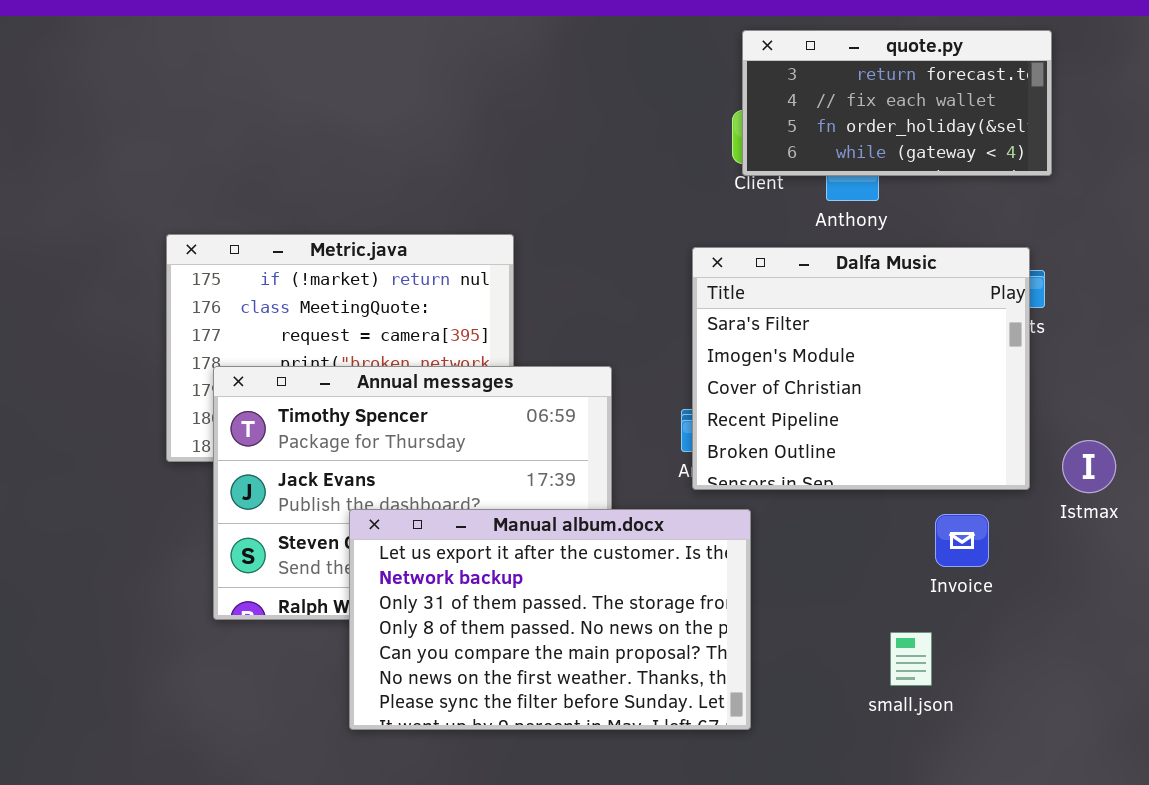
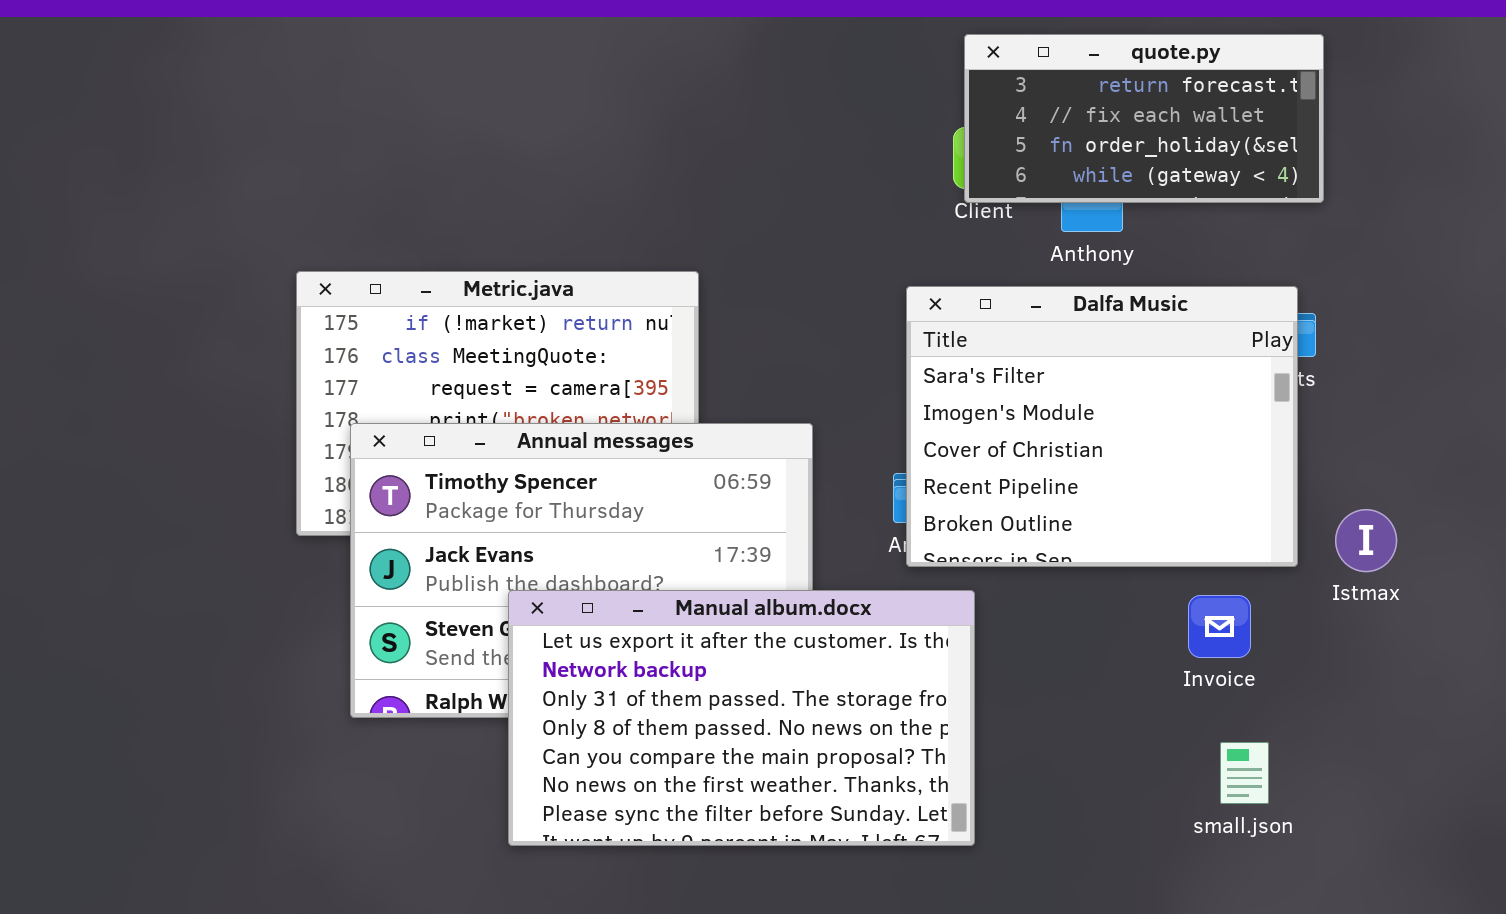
small.json: [890,632,932,686] -> [1220,742,1269,804], moved

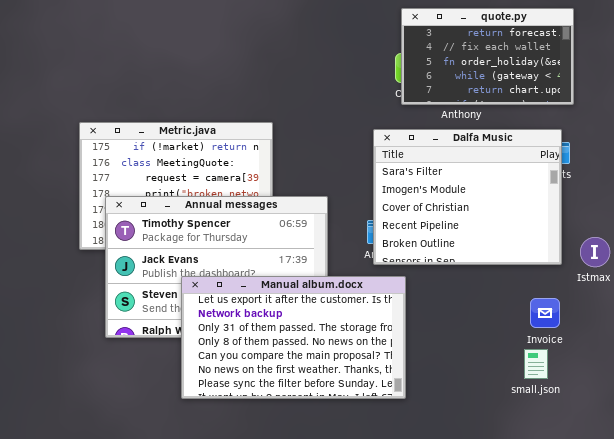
quote.py: [964,34,1324,203] -> [401,8,574,105], resized
Invoice: [1188,595,1251,658] -> [530,298,560,328], moved

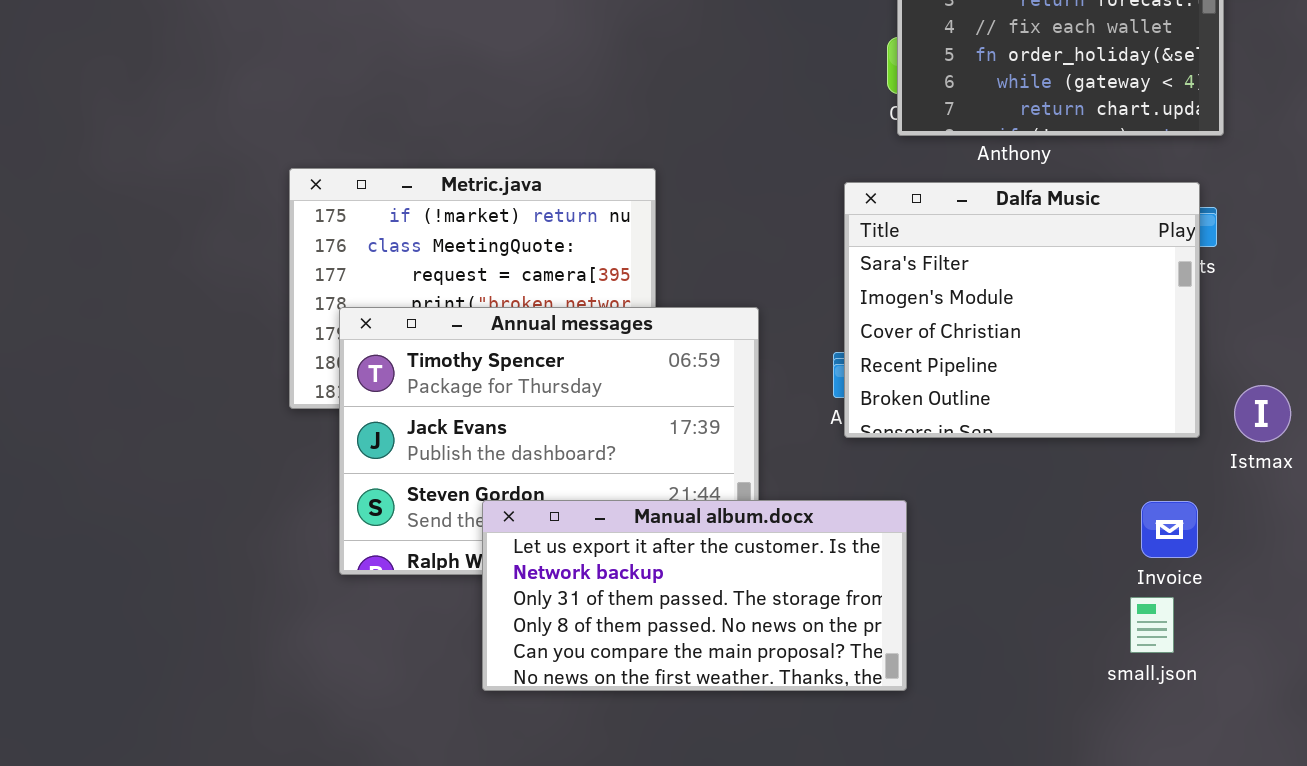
Manual album.docx: [181,276,406,399] -> [482,500,907,691], resized

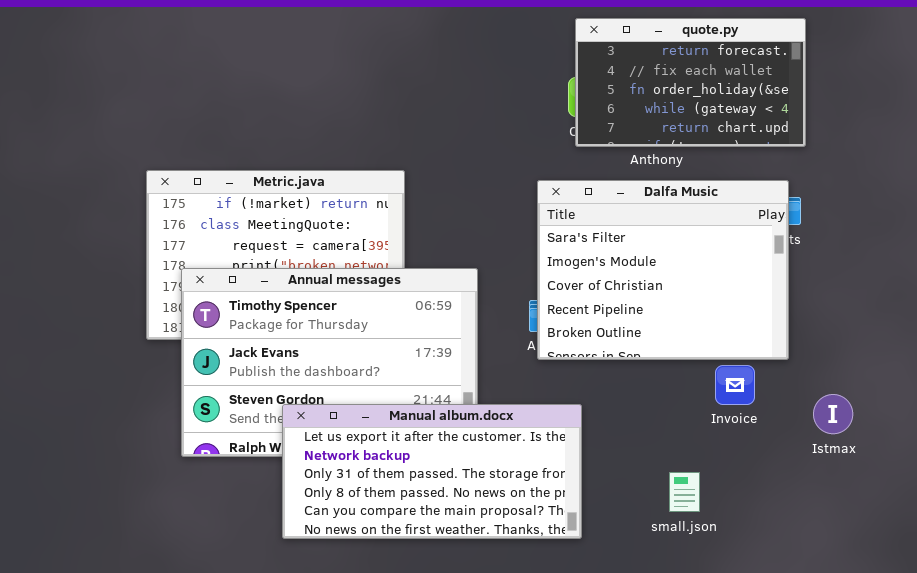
Istmax: [1234,385,1291,442] -> [813,394,853,434], moved
Invoice: [1141,501,1198,558] -> [715,365,755,405], moved
small.json: [1130,597,1174,653] -> [669,472,700,512], moved

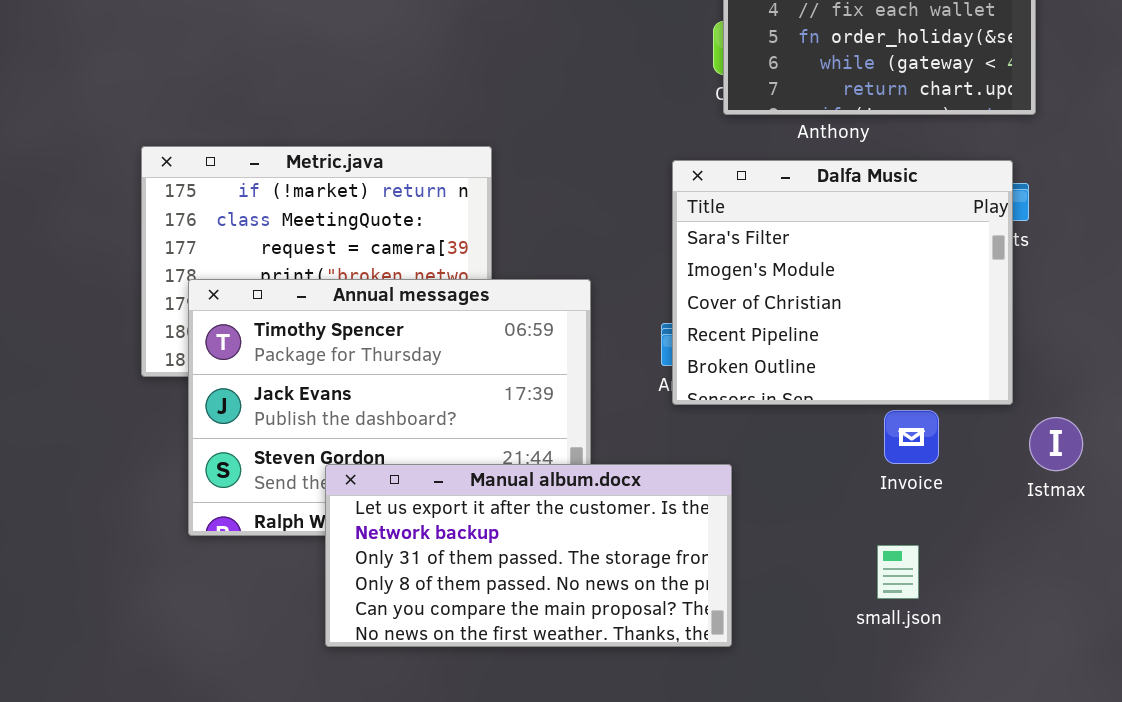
Invoice: [715,365,755,405] -> [884,410,939,464], moved
Istmax: [813,394,853,434] -> [1029,417,1083,471], moved
small.json: [669,472,700,512] -> [877,545,919,599], moved

